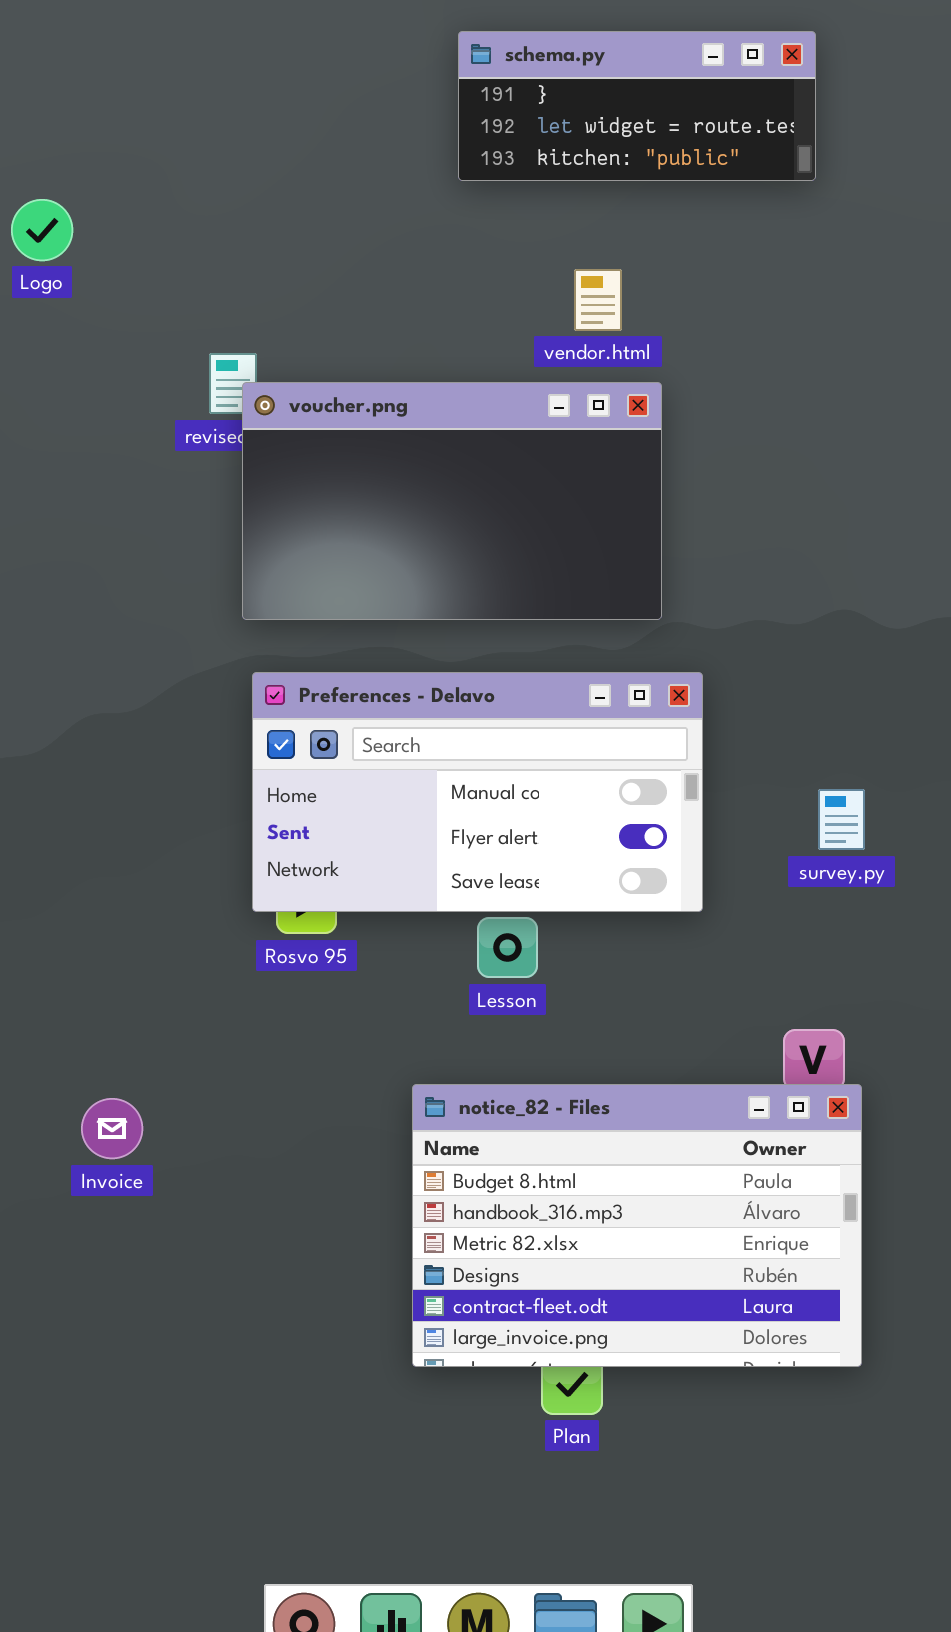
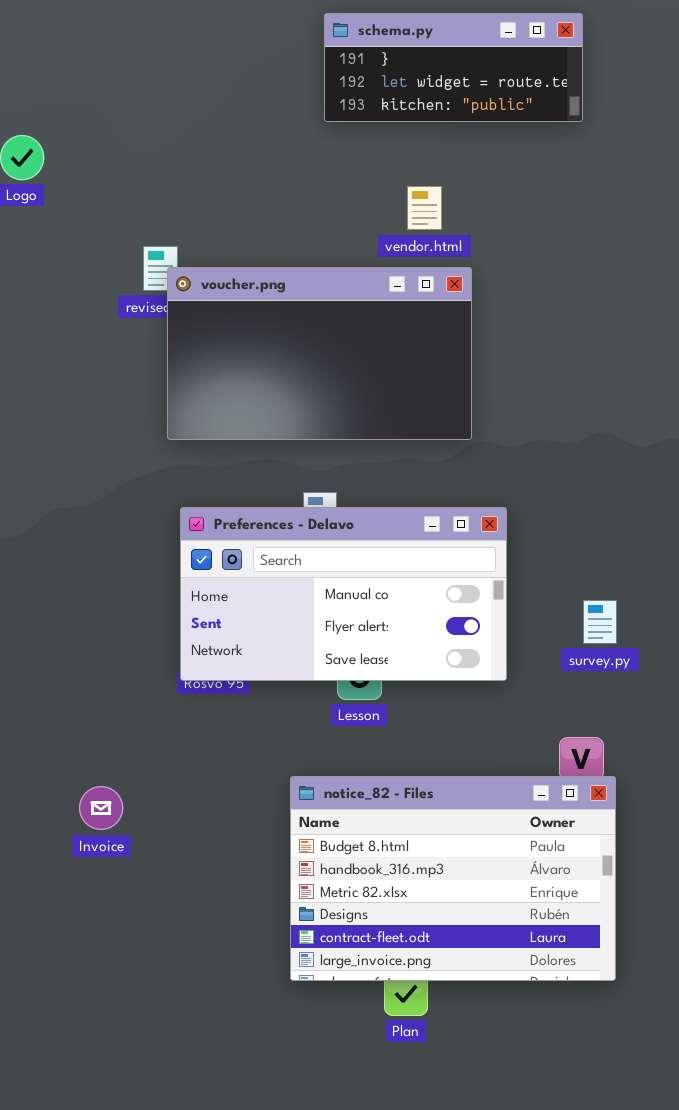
Preferences - Delavo: [252,672,703,912] -> [180,507,507,681], moved
survey.py: [818,789,865,850] -> [583,600,617,644], moved
Invoice: [81,1098,143,1159] -> [79,786,123,830], moved

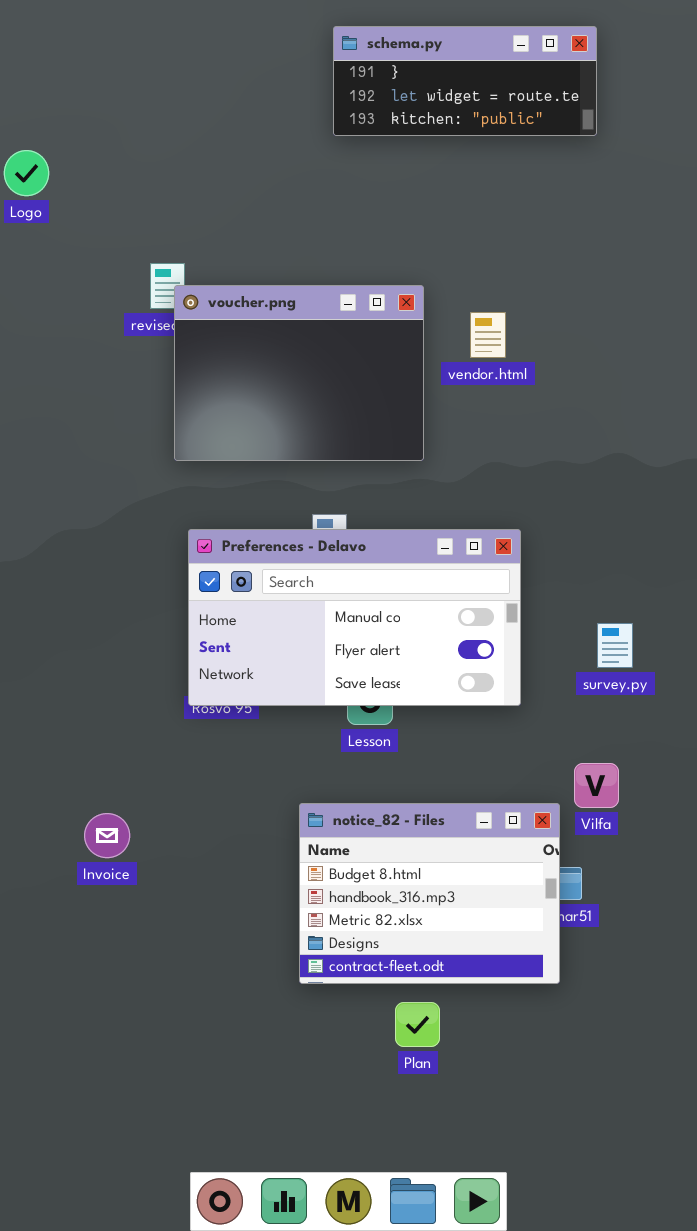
vendor.html: [407,186,442,230] -> [470,312,506,358], moved
voucher.png: [167,267,472,440] -> [174,285,424,461], resized
notice_82 - Files: [290,776,616,981] -> [299,803,560,984], resized

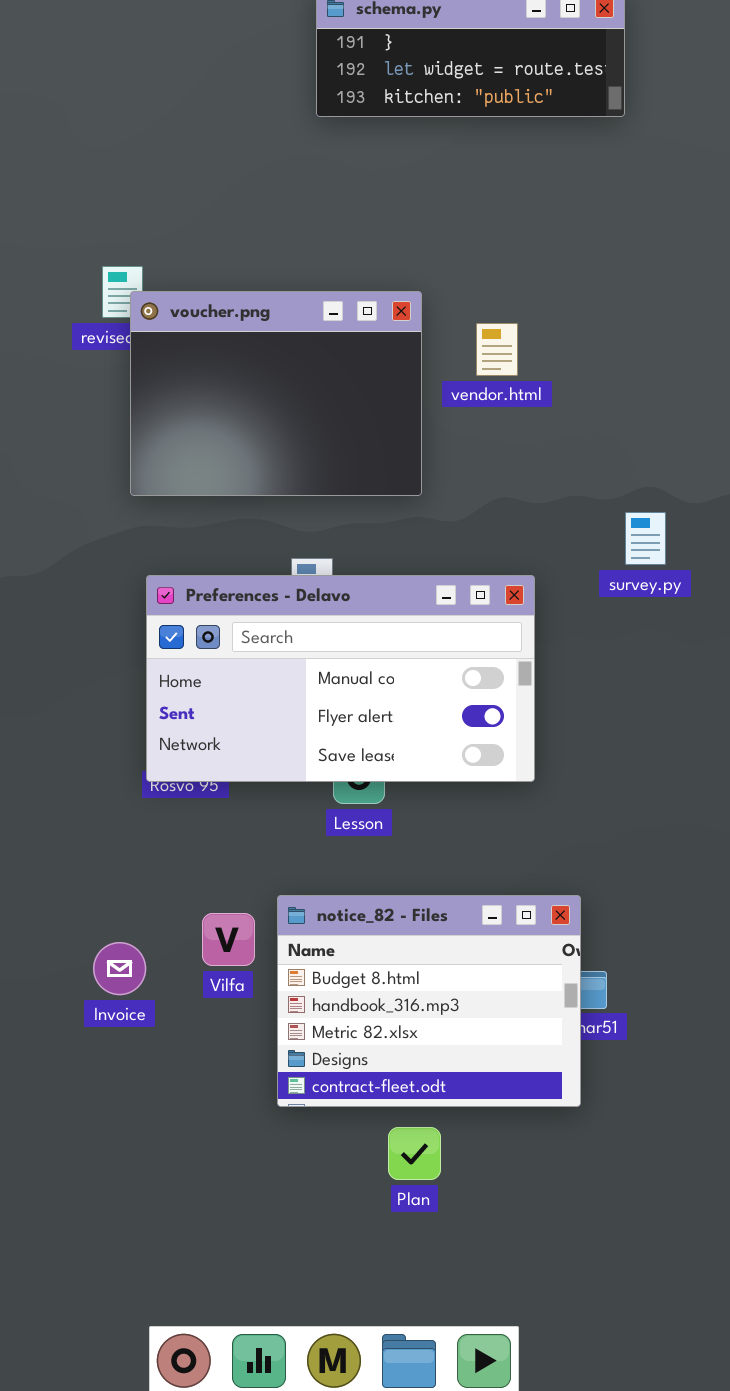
survey.py: [597,623,633,668] -> [625,512,666,565], moved
Vilfa: [574,763,619,808] -> [202,913,255,966], moved
Invoice: [84,813,130,858] -> [93,942,146,995], moved

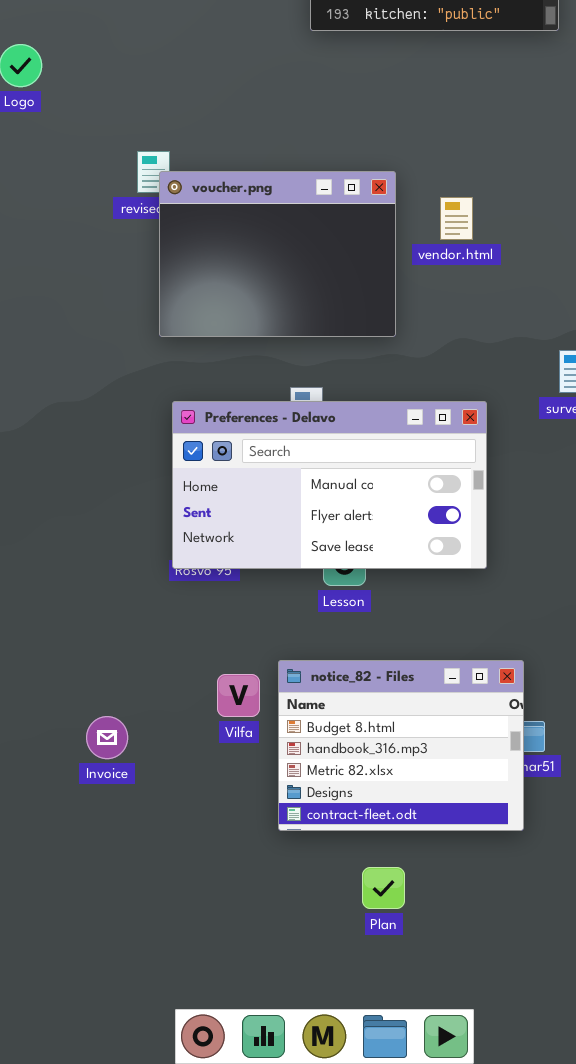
Invoice: [93,942,146,995] -> [86,716,128,759], moved
Plan: [388,1127,441,1180] -> [362,867,405,909], moved

